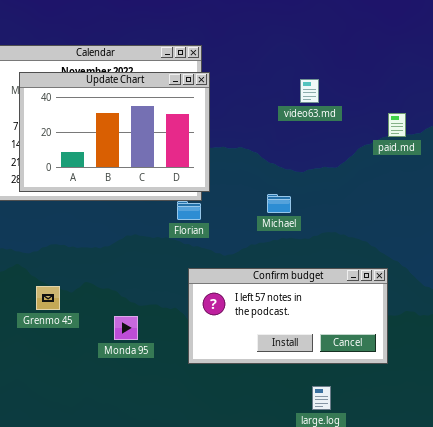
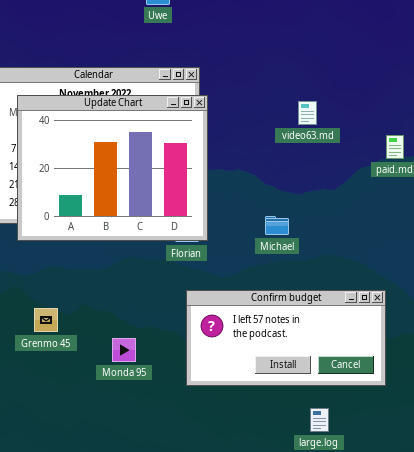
Update Chart: [19,72,210,192] -> [17,95,208,241], resized

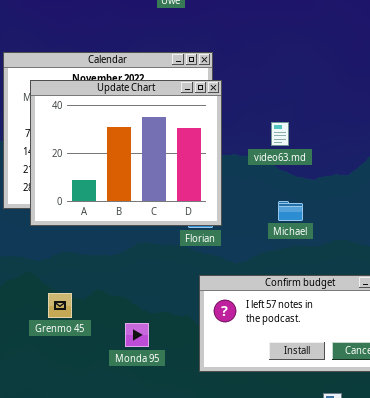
video63.md: [298,101,317,125] -> [271,122,289,146], moved

